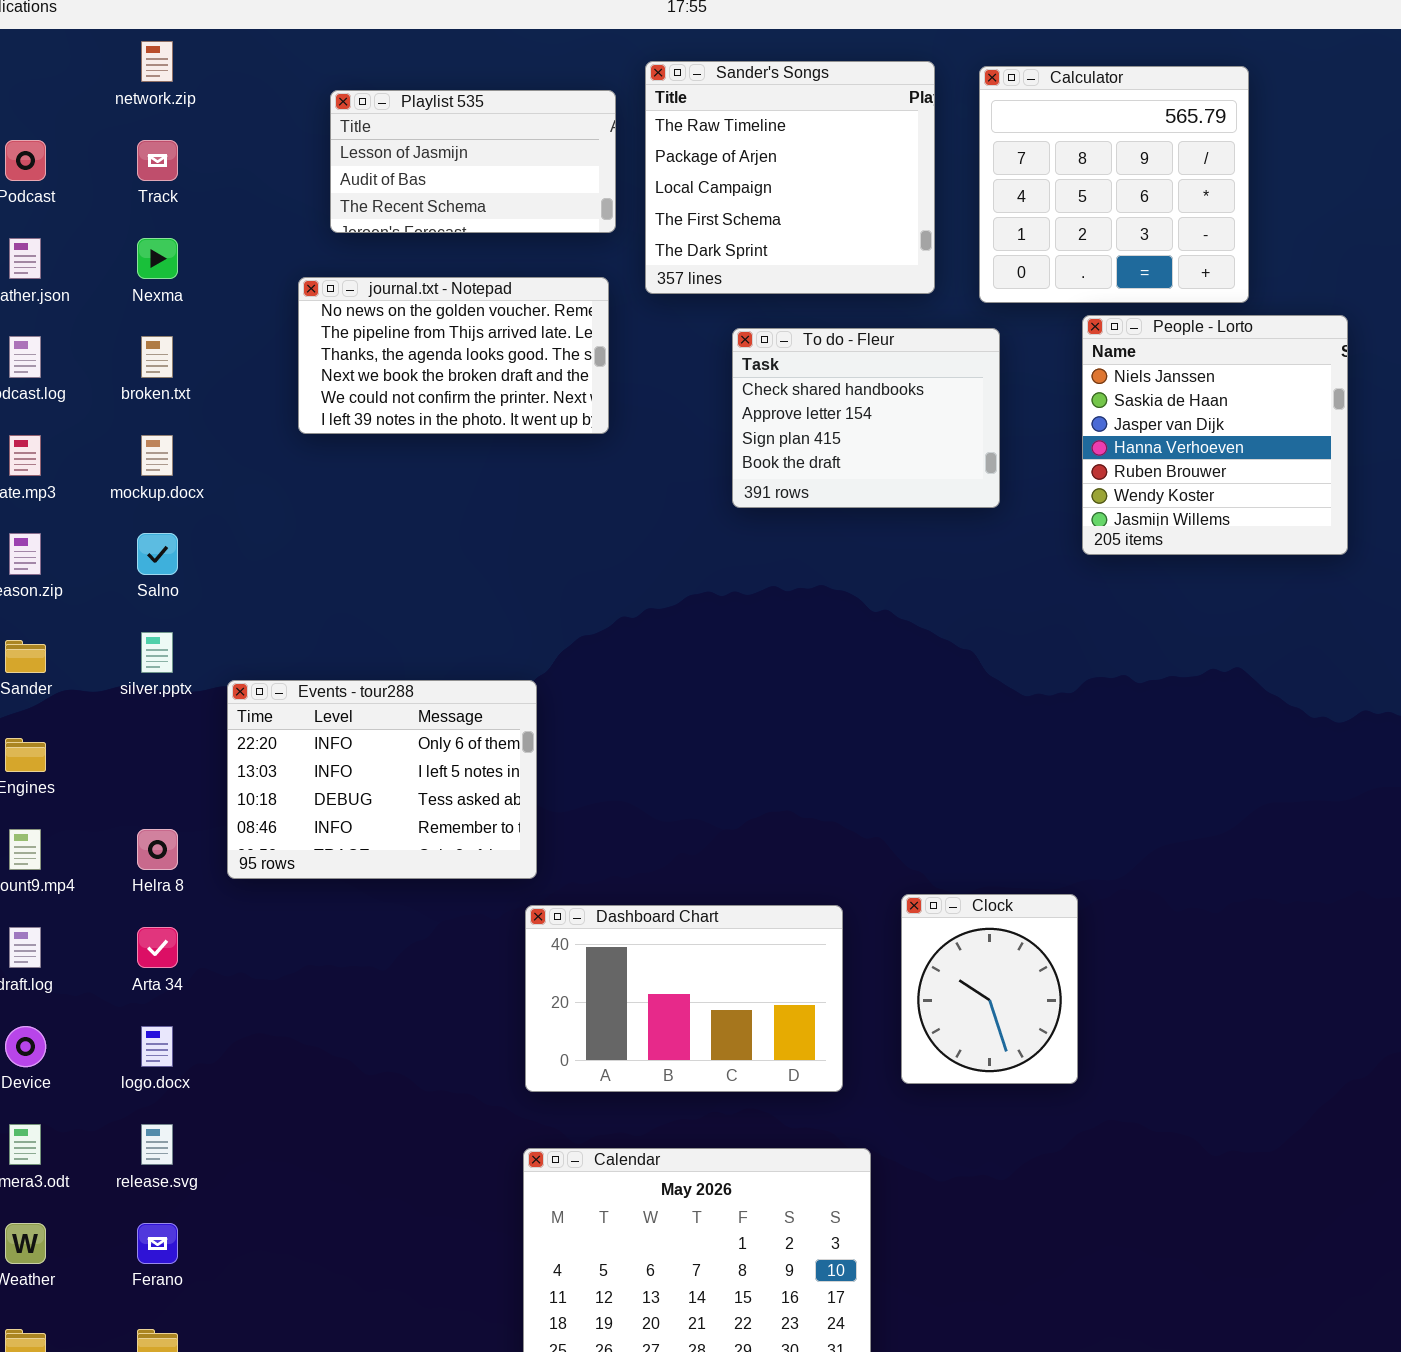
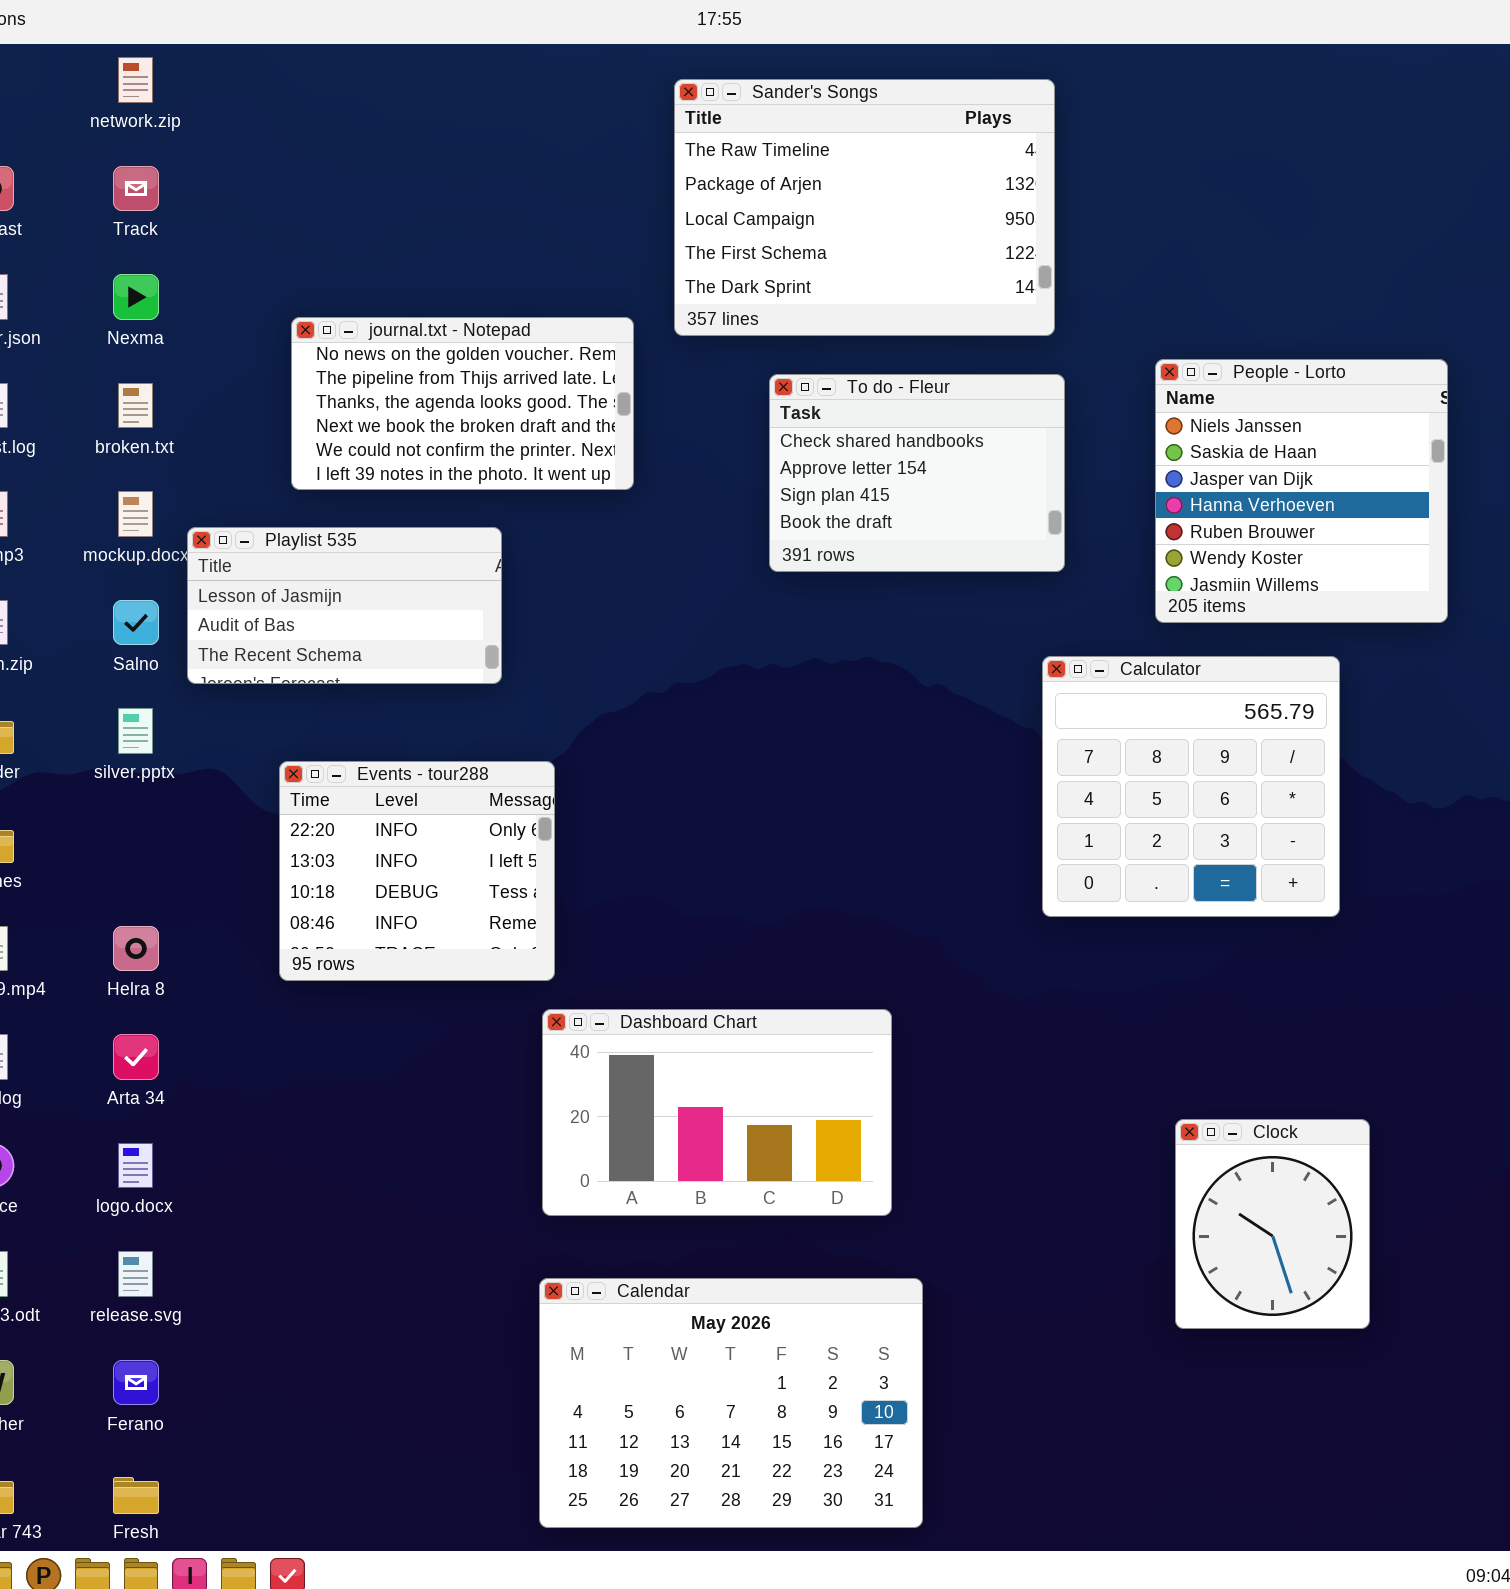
Sander's Songs: [645,61,935,294] -> [674,79,1055,336], resized
Calculator: [979,66,1249,303] -> [1042,656,1340,917], moved
Playlist 535: [330,90,616,233] -> [187,527,502,684], moved
Events - tour288: [227,680,537,879] -> [279,761,555,981], resized
Clock: [901,894,1078,1084] -> [1175,1119,1370,1329], moved

